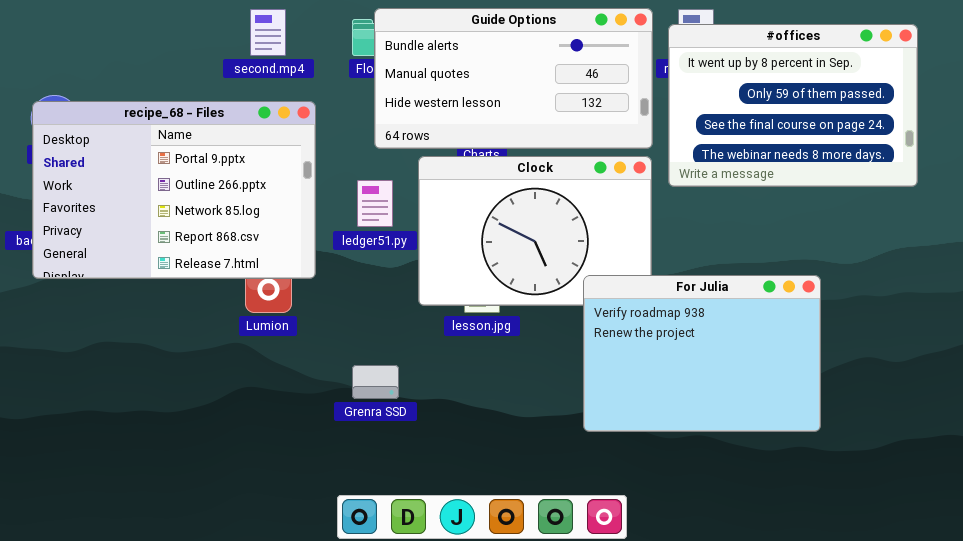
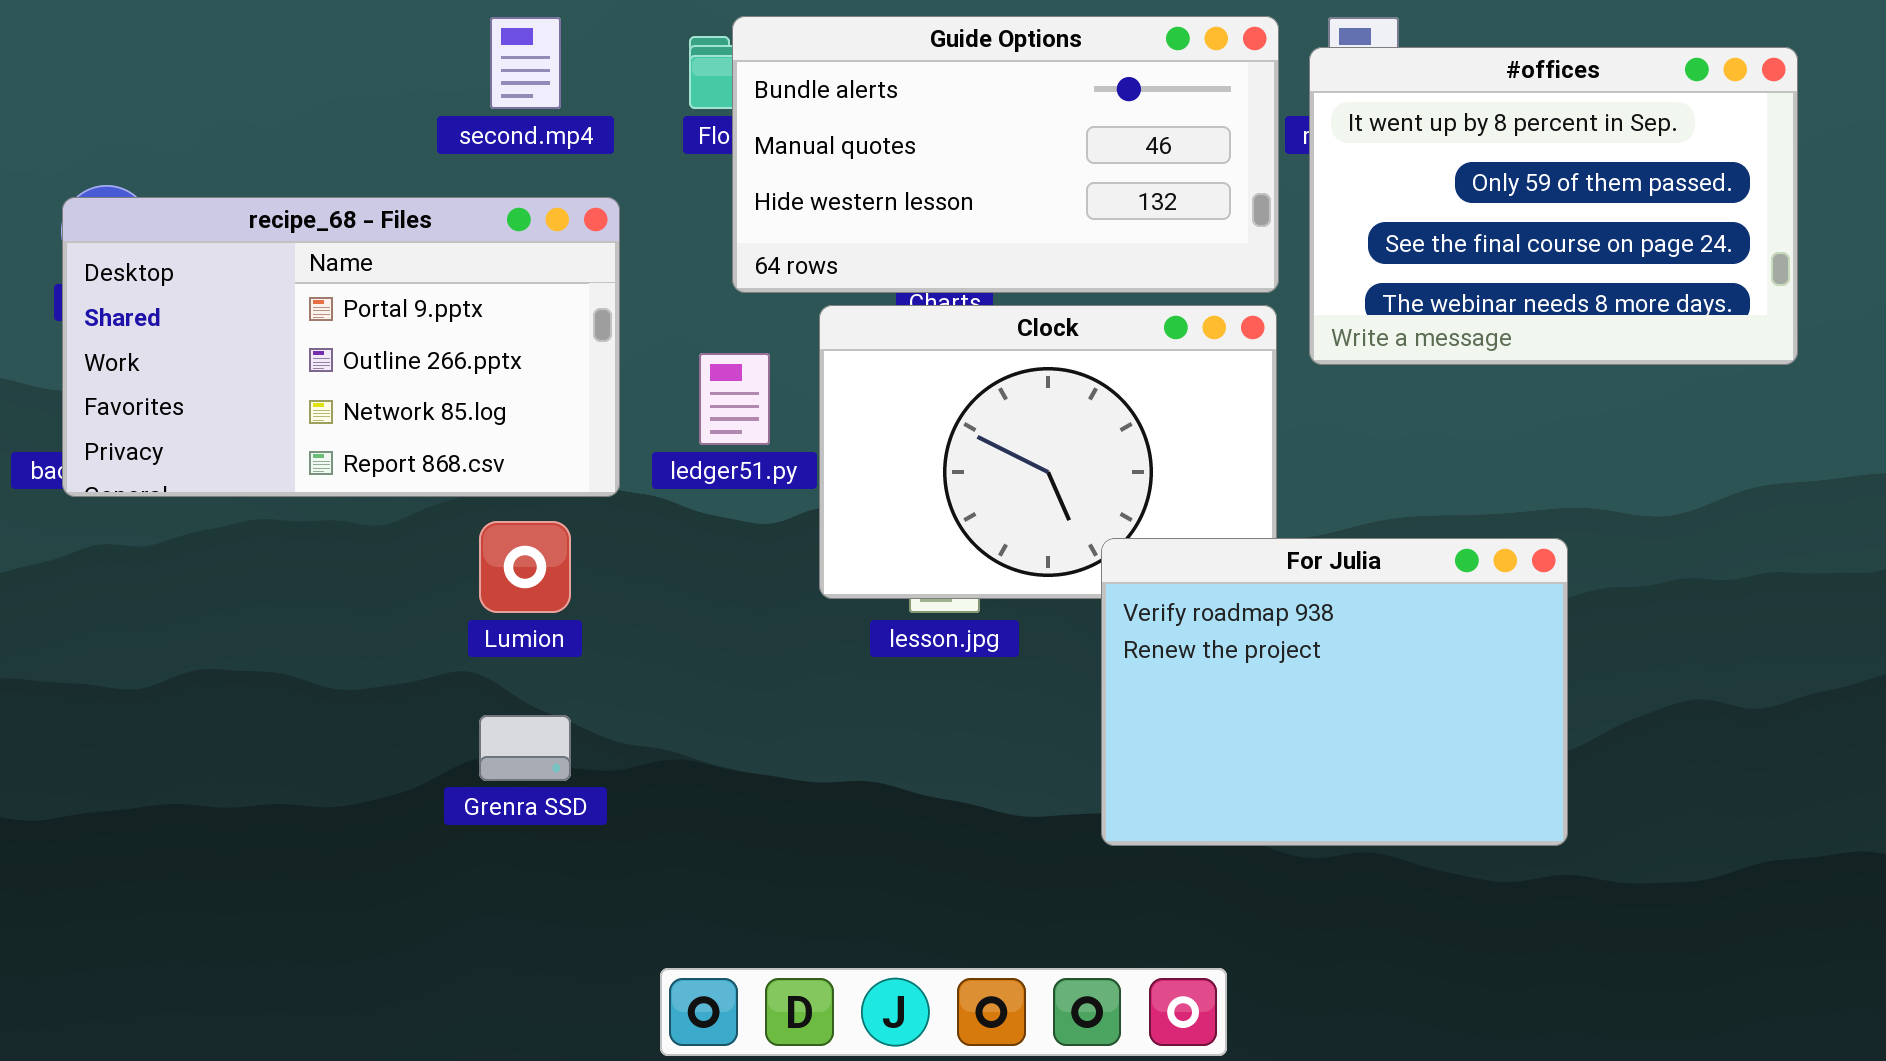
recipe_68 - Files: [32,101,316,279] -> [62,197,620,497], resized
For Julia: [583,275,821,432] -> [1101,538,1568,846], moved
Grenra SSD: [352,365,399,399] -> [479,715,571,781], moved

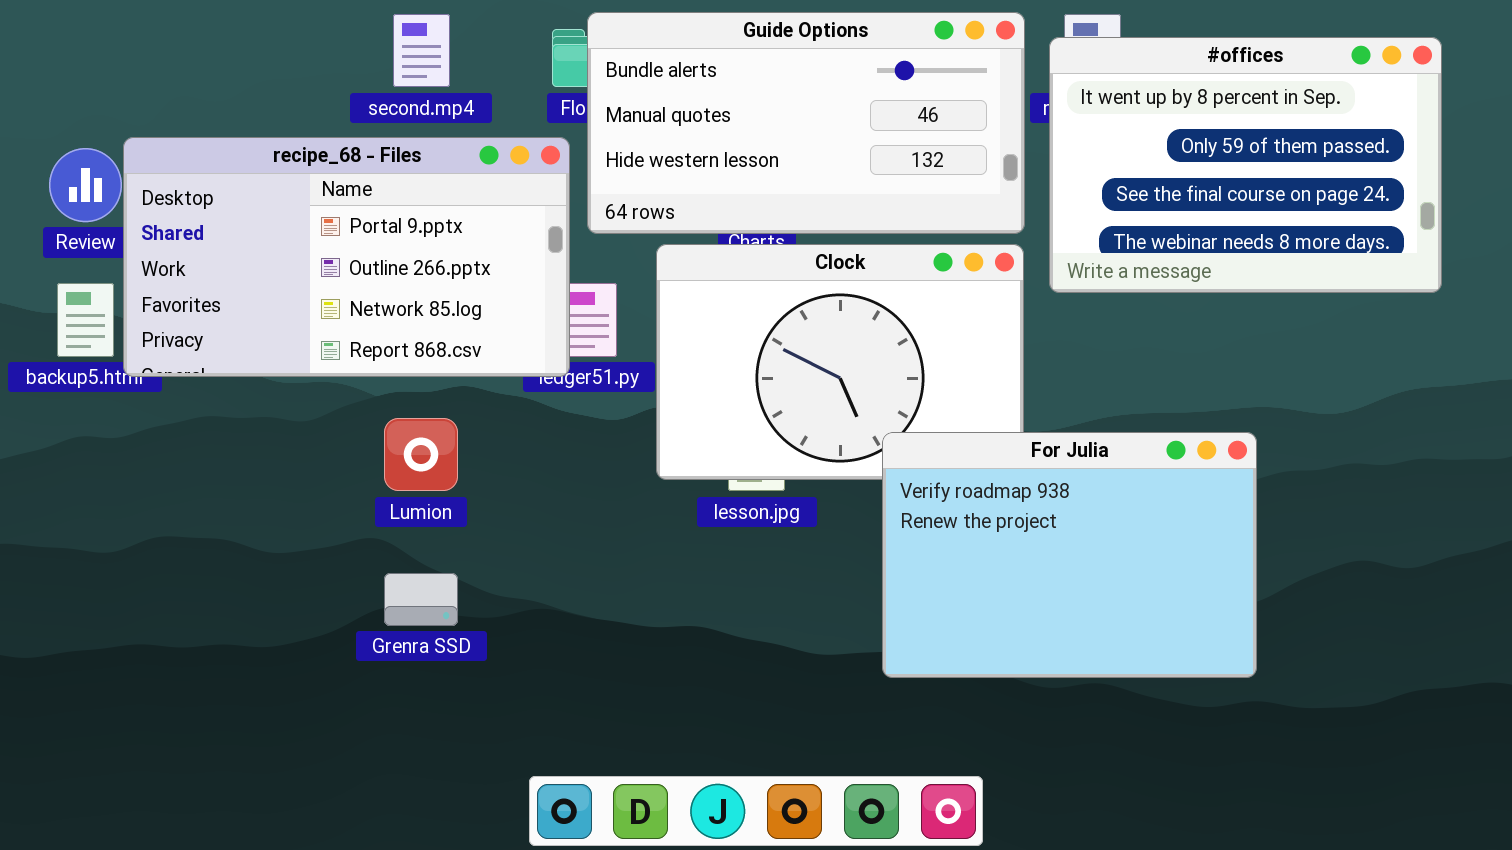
recipe_68 - Files: [62,197,620,497] -> [123,137,570,377], moved

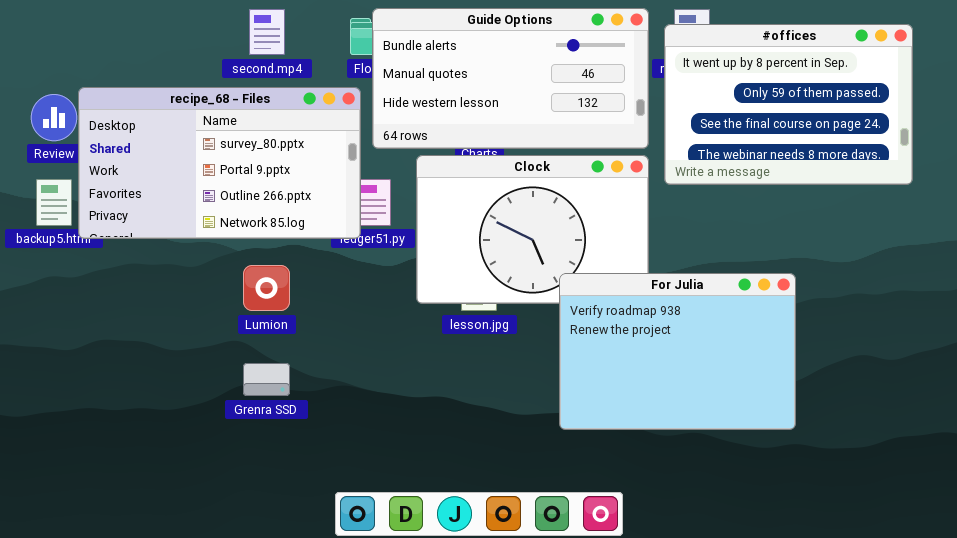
recipe_68 - Files: [123,137,570,377] -> [78,87,361,239], scrolled up 1 row

